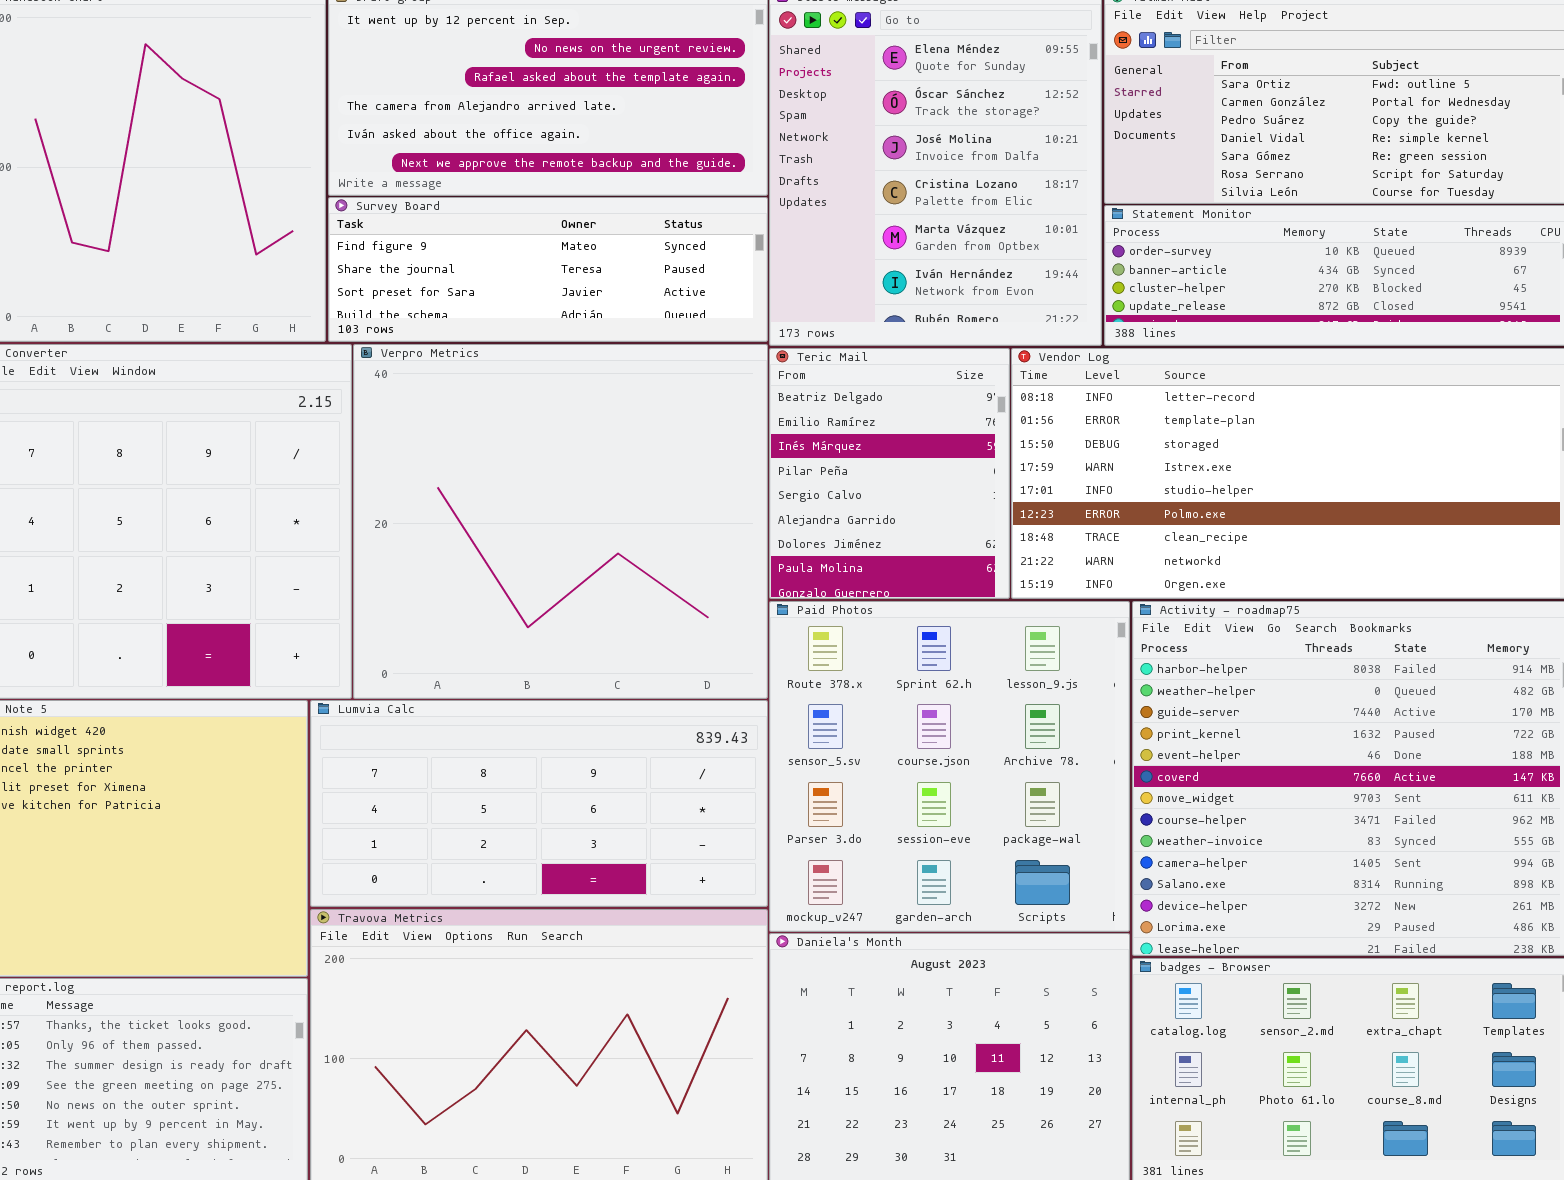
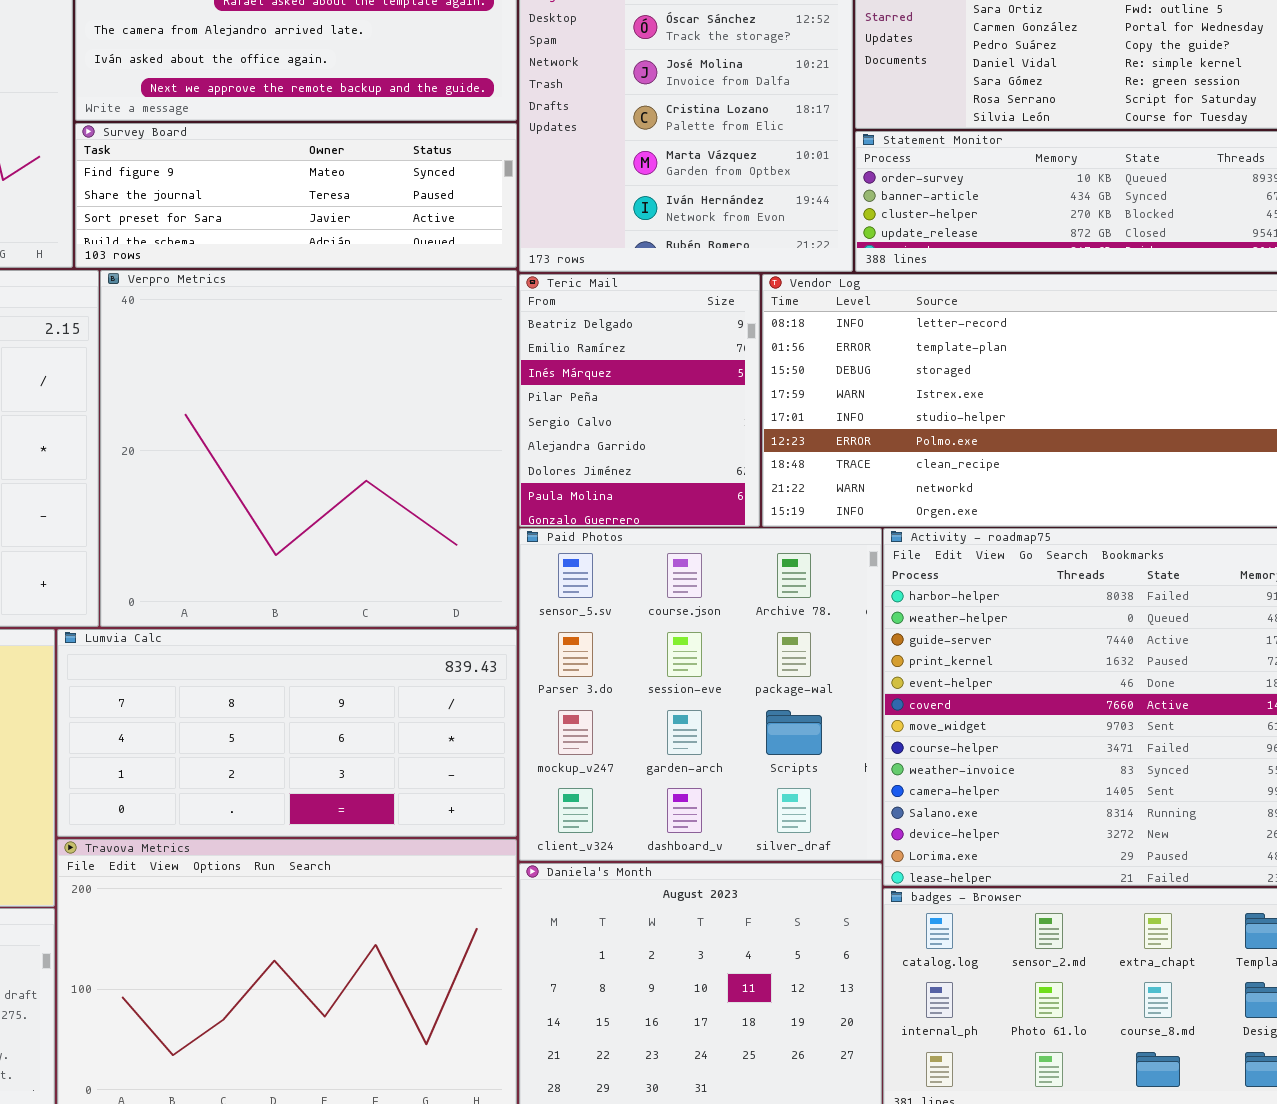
Paid Photos: [769,601,1130,932] -> [519,528,882,861], scrolled down 1 row

